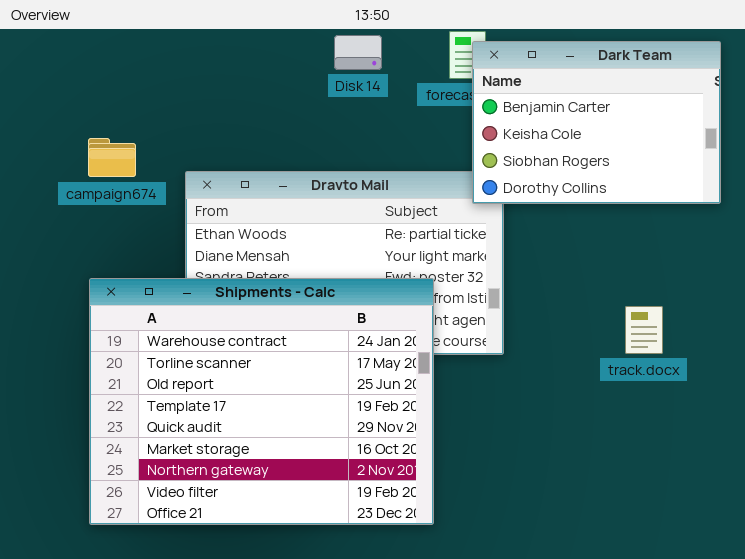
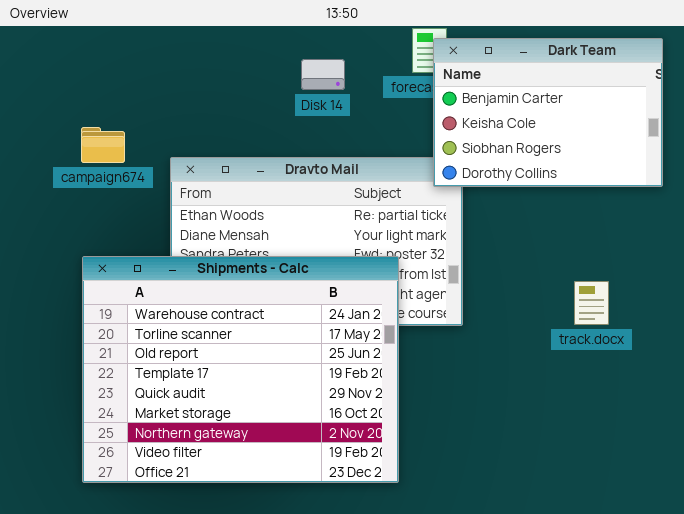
Disk 14: [334,35,382,70] -> [301,59,345,90], moved

